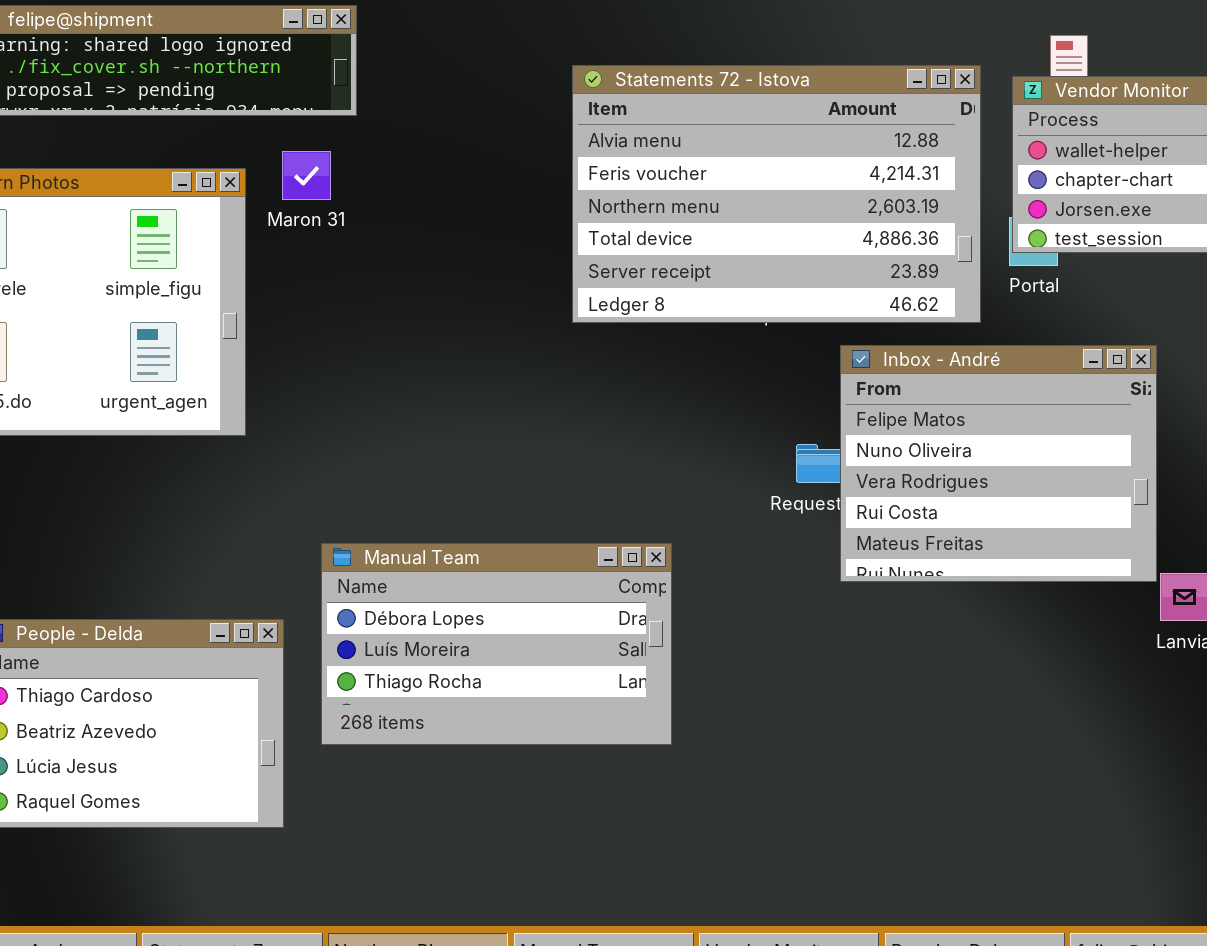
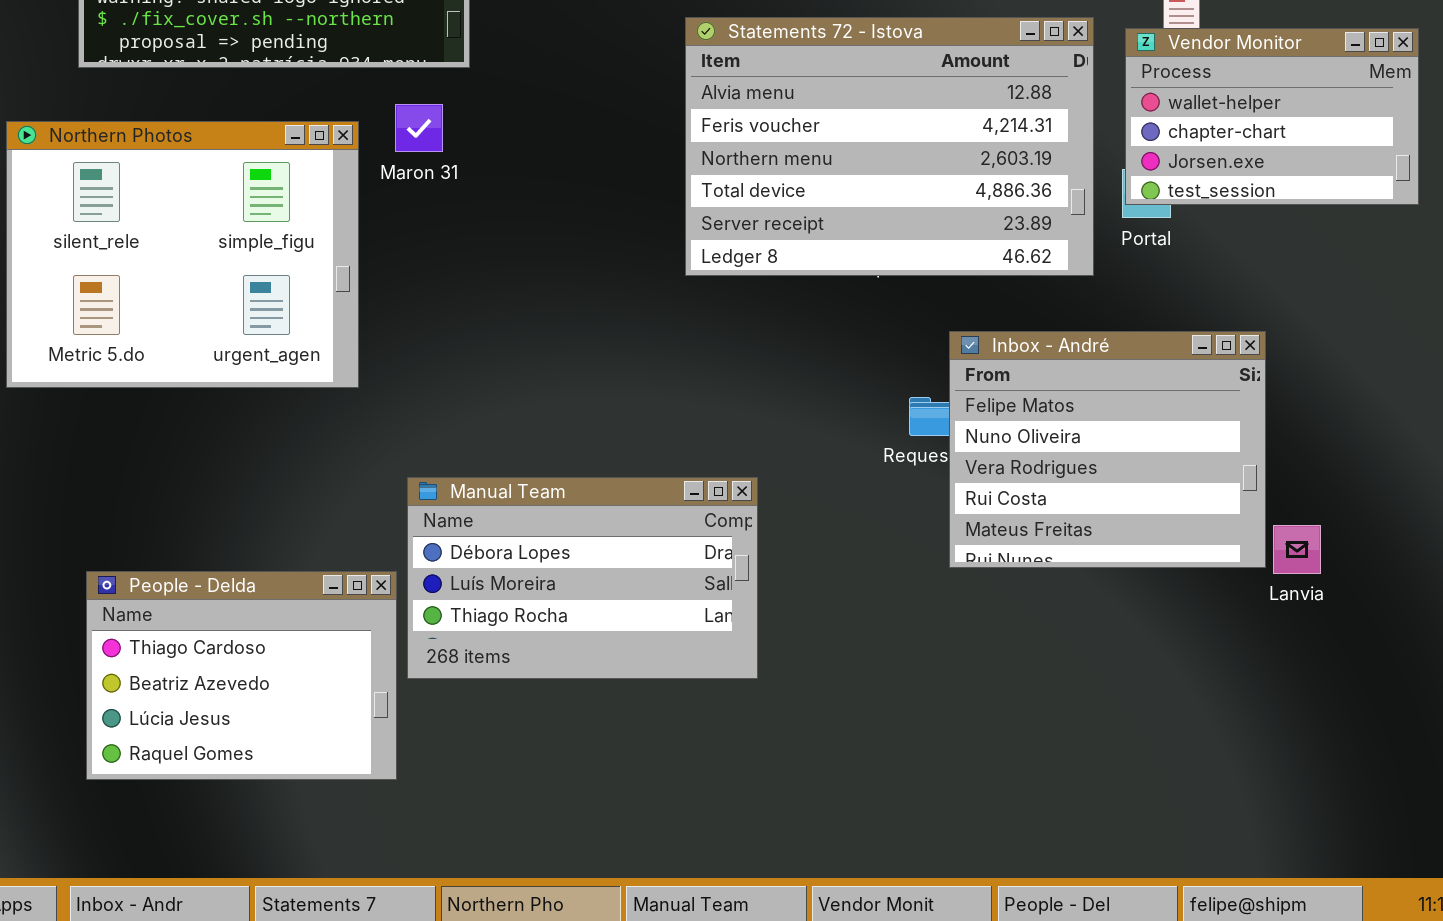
Inbox - André: [840,345,1157,582] -> [949,331,1266,568], moved
Manual Team: [321,543,672,745] -> [407,477,758,679], moved

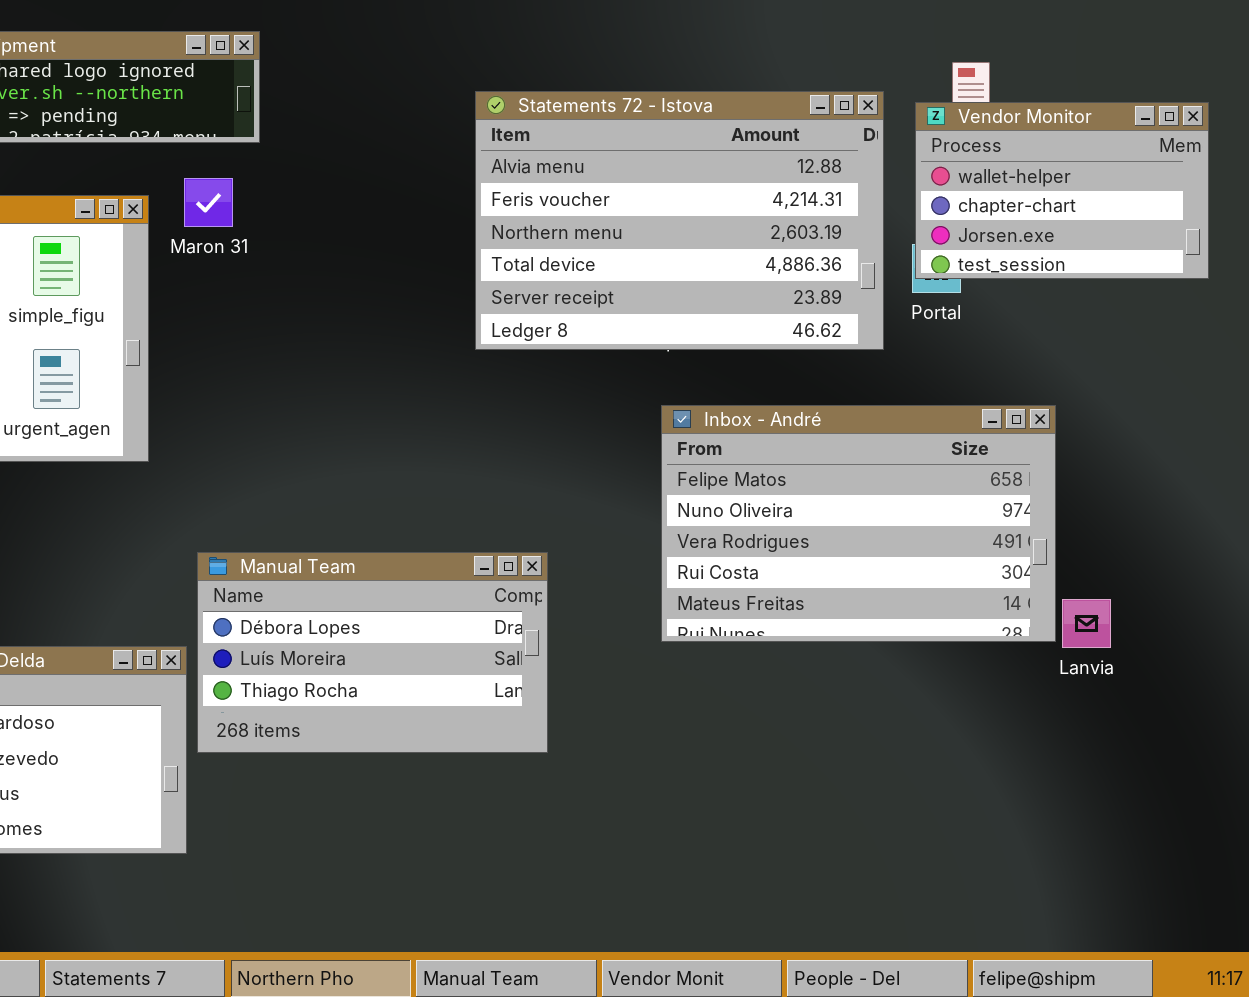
Inbox - André: [949,331,1266,568] -> [661,405,1056,642], resized

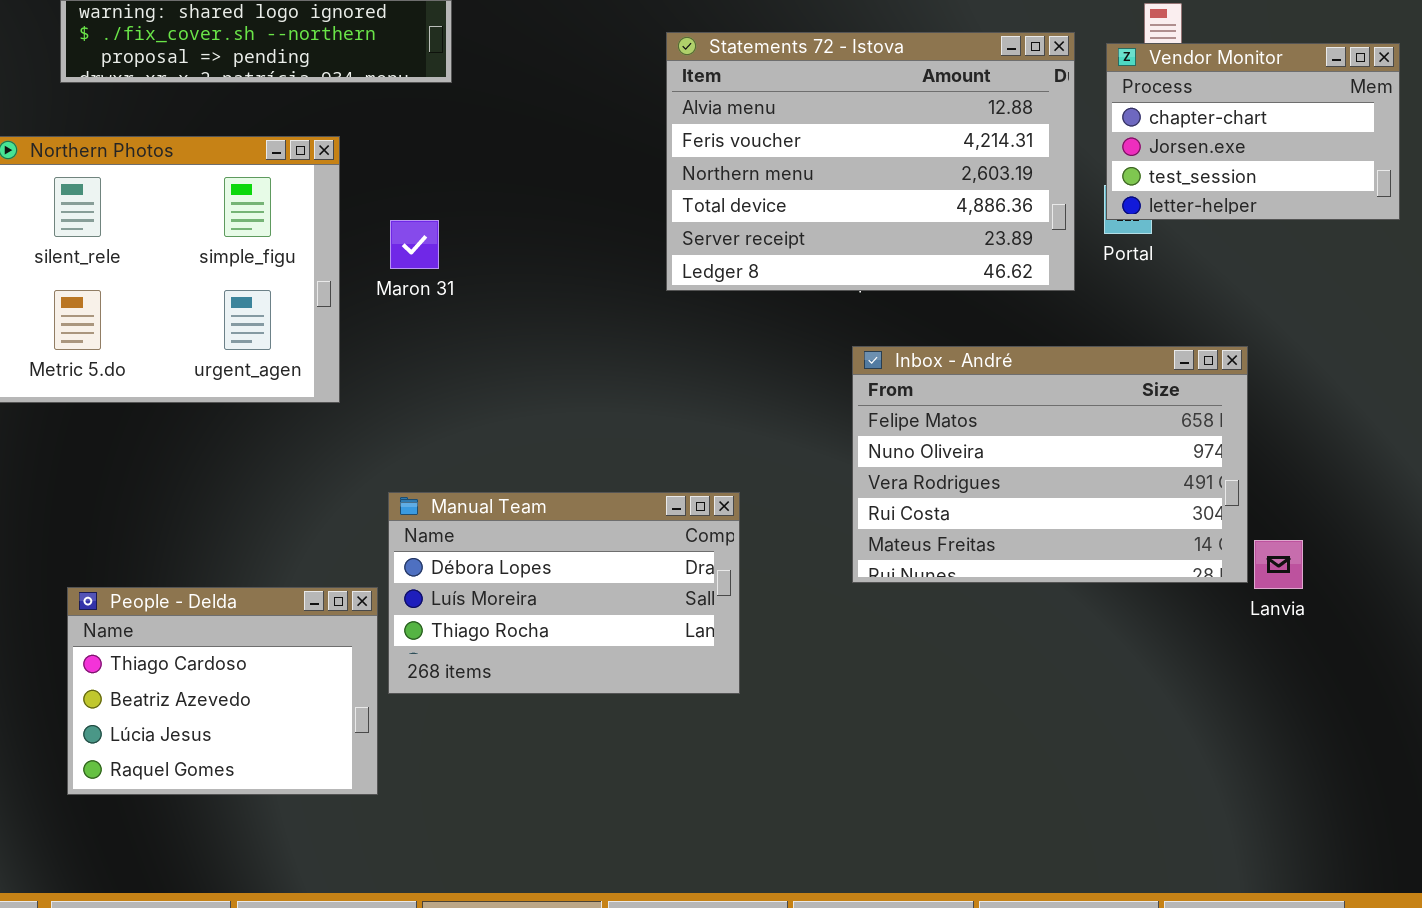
Vendor Monitor: [915,102,1209,279] -> [1106,43,1400,220], scrolled down 1 row
Maron 31: [184,178,233,227] -> [390,220,439,269], moved

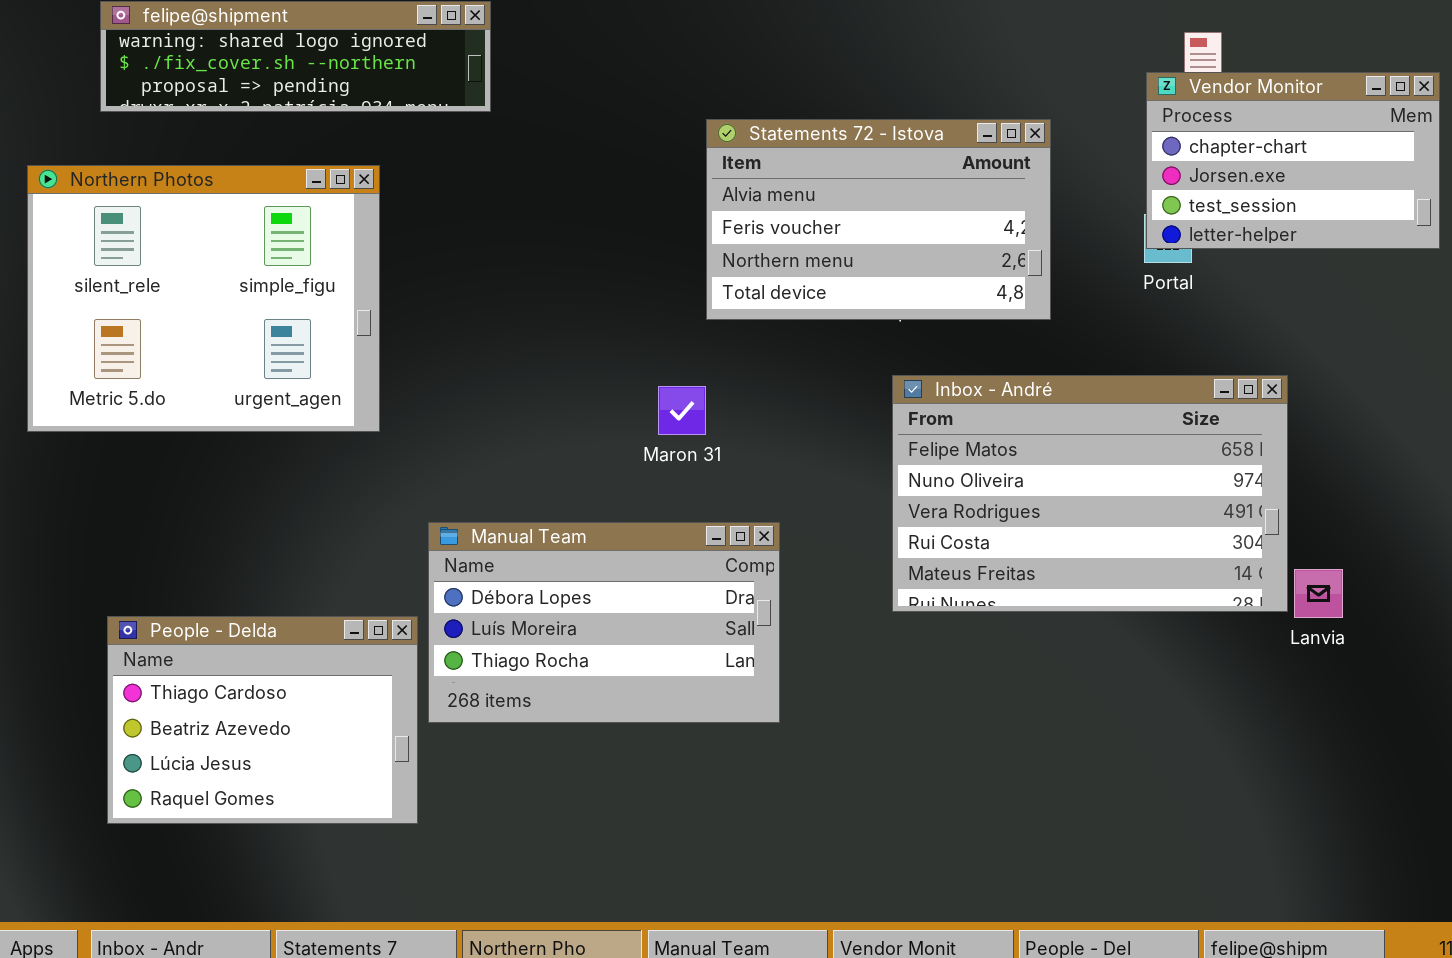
Statements 72 - Istova: [666,32,1075,291] -> [706,119,1051,320], resized
Maron 31: [390,220,439,269] -> [658,386,706,435], moved

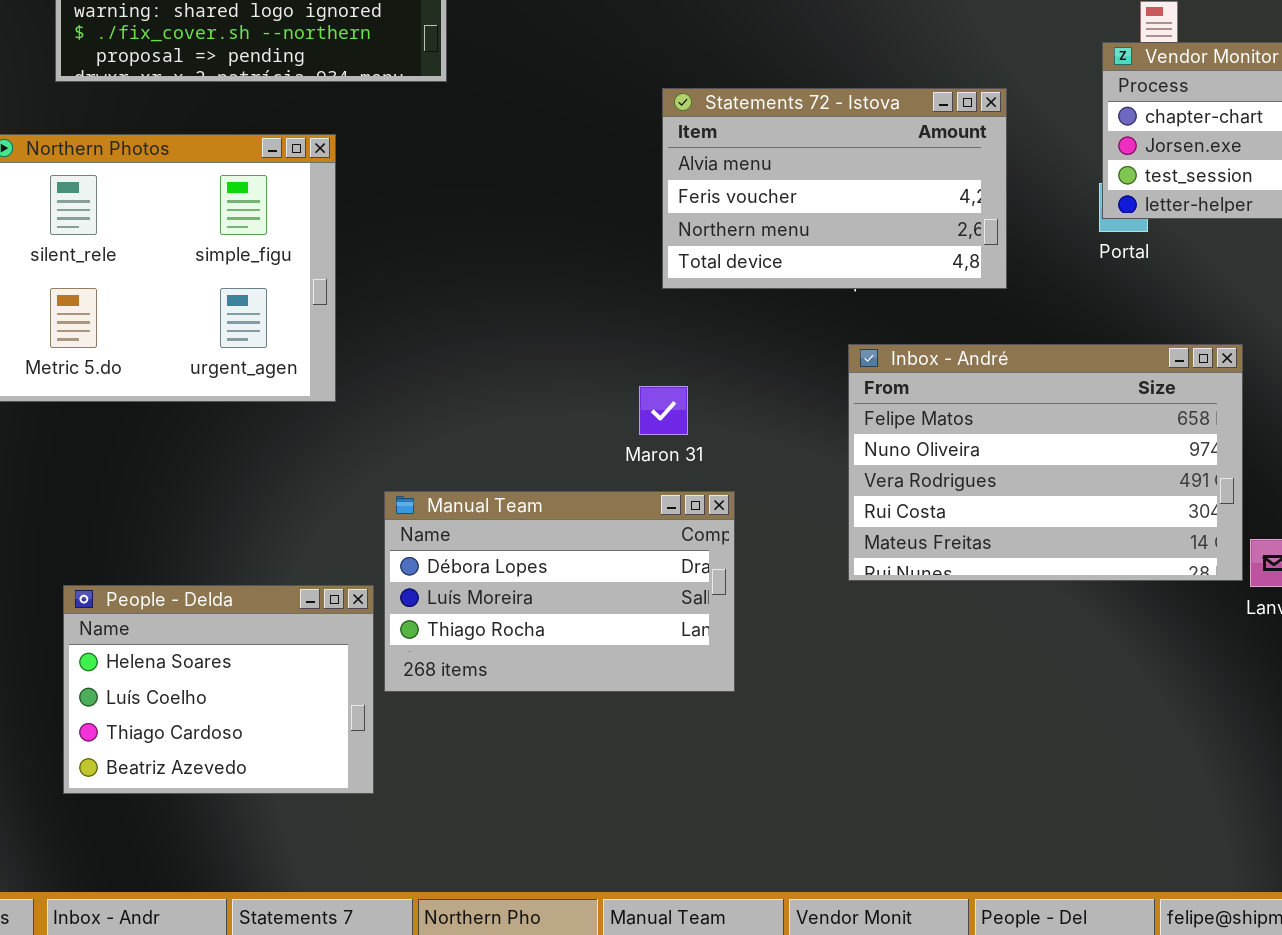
Maron 31: [658,386,706,435] -> [639,386,688,435], moved
People - Delda: [107,616,418,824] -> [63,585,374,794], scrolled up 2 rows

